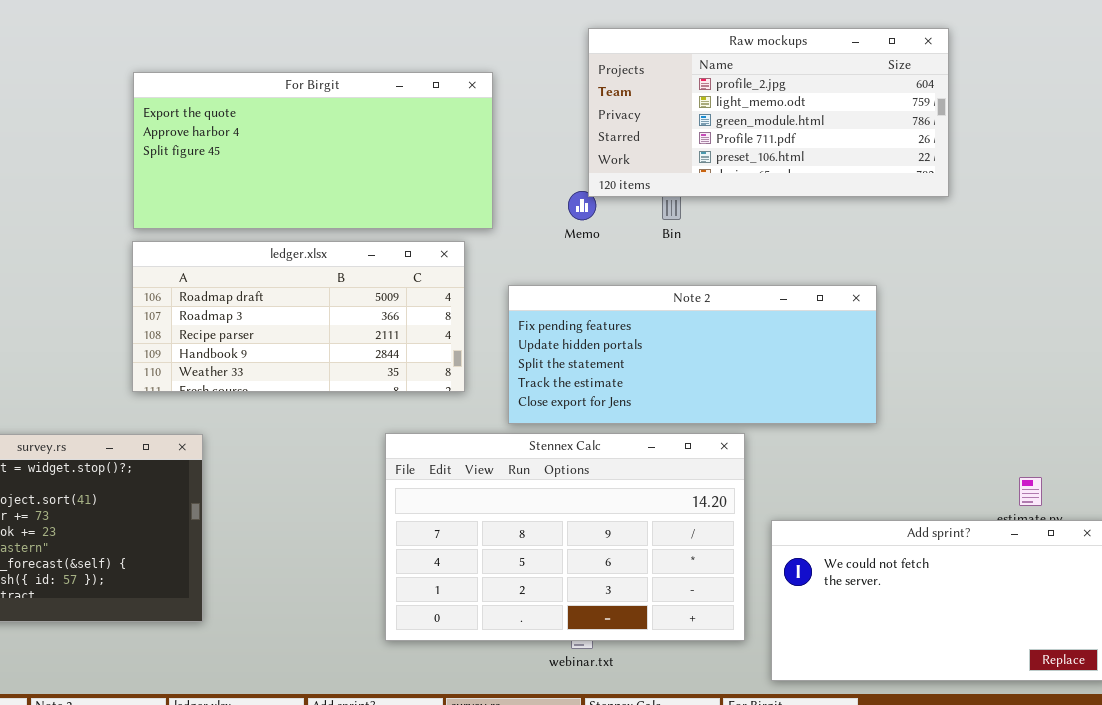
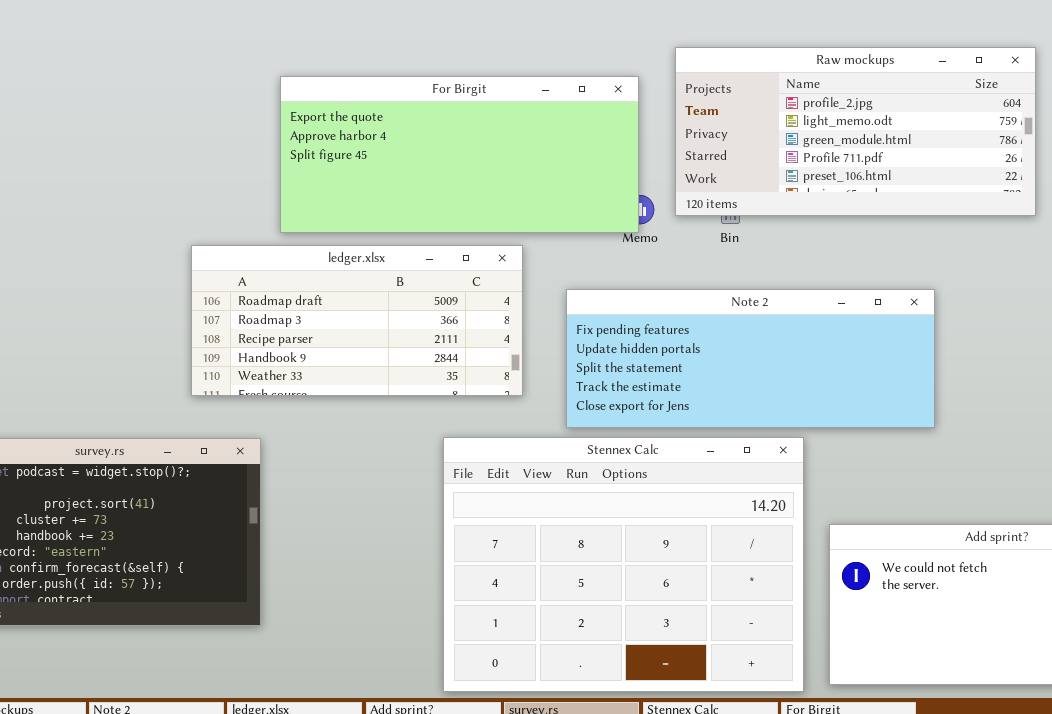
Raw mockups: [588,28,949,197] -> [675,47,1036,216], moved
For Birgit: [133,72,493,229] -> [280,76,639,233], moved
Stennex Calc: [385,433,745,641] -> [443,437,804,692], resized

